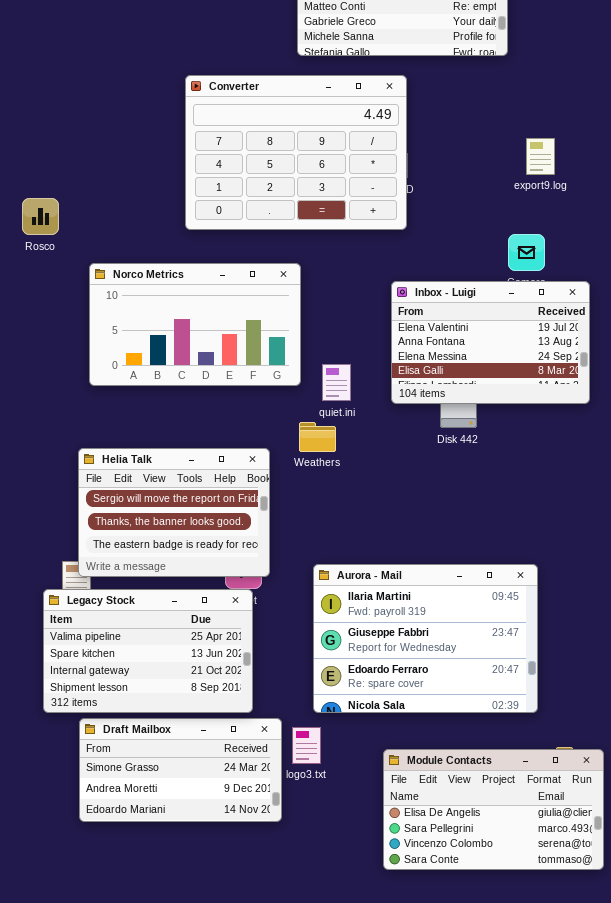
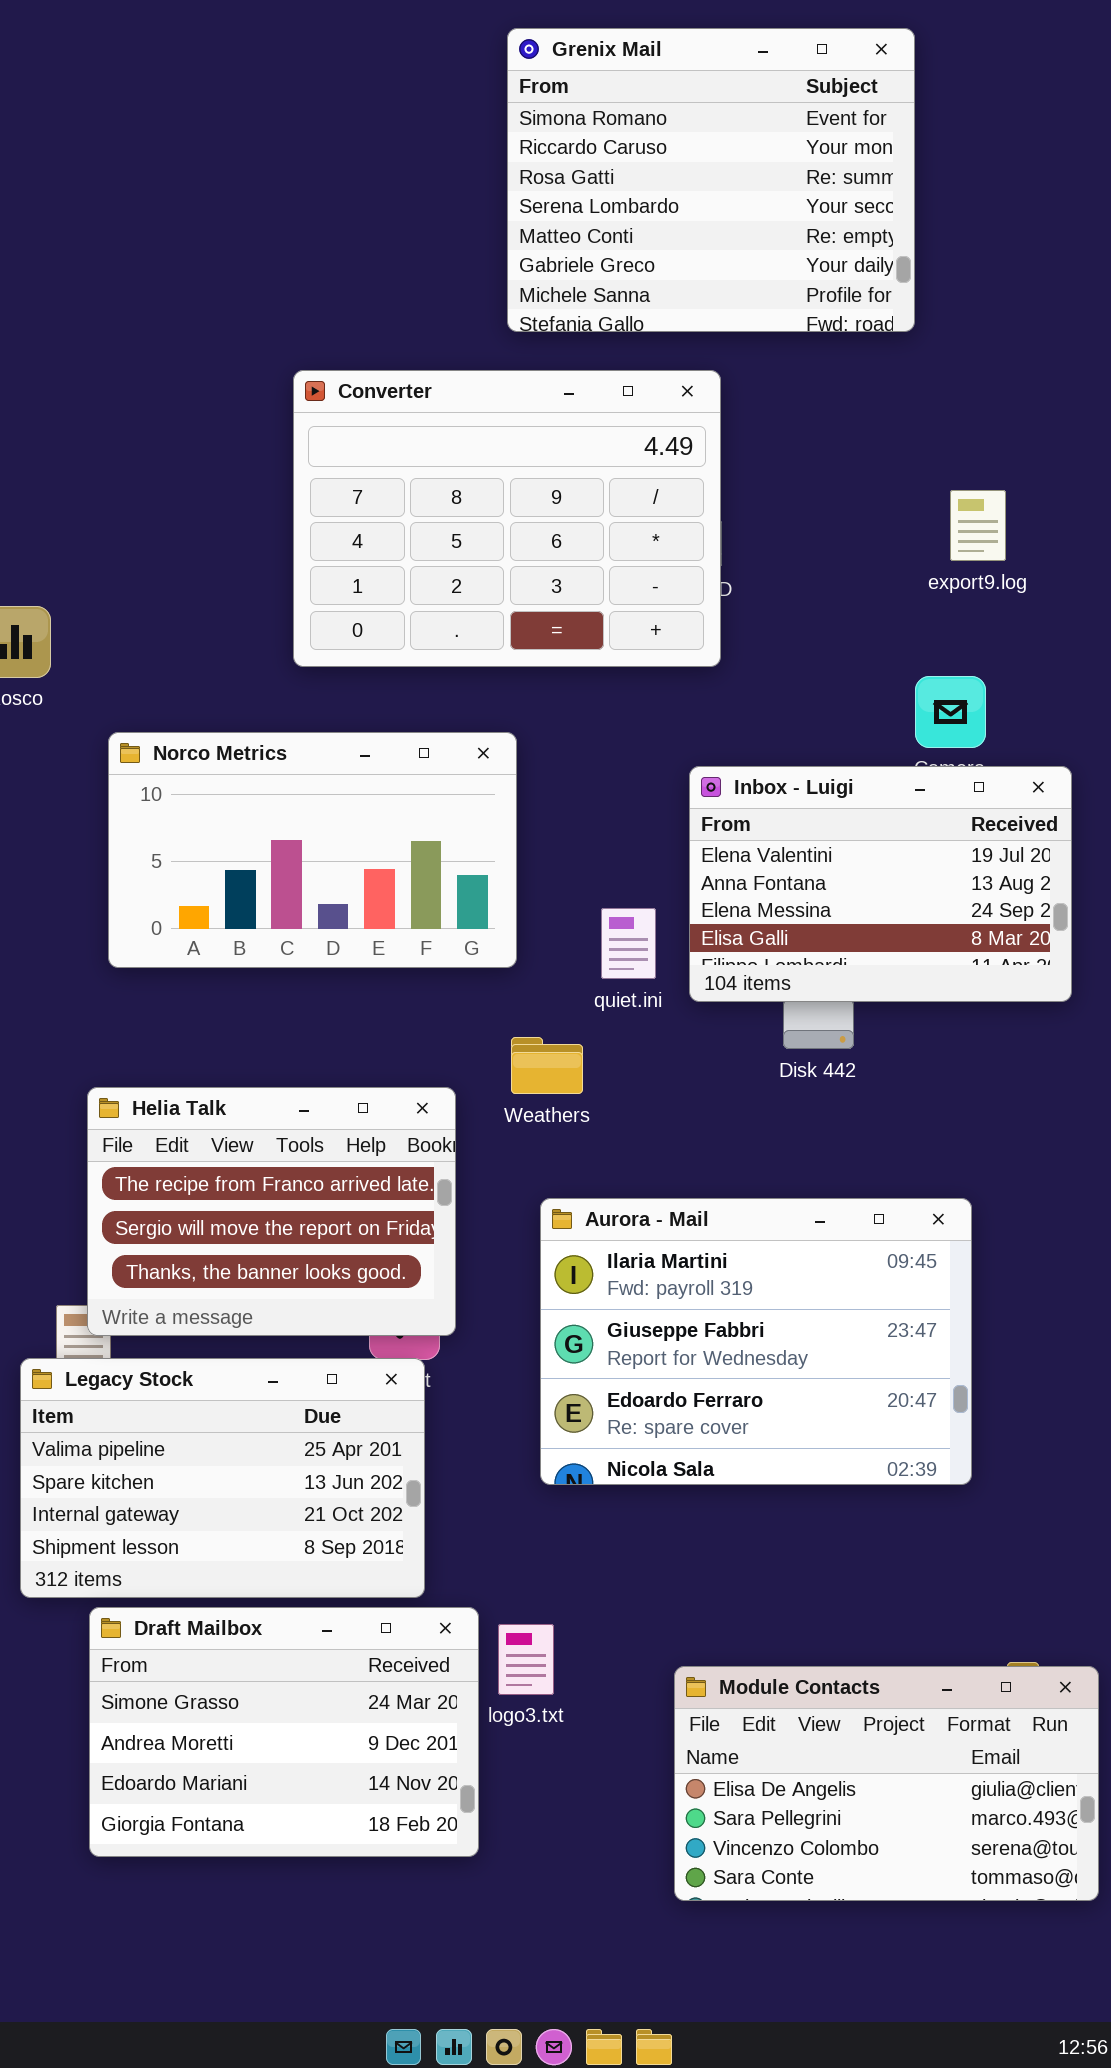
quiet.ini: [322,364,351,401] -> [601,908,656,979], moved
Helia Talk: [78,448,270,577] -> [87,1087,456,1336], scrolled up 1 row
Aurora - Mail: [313,564,538,713] -> [540,1198,972,1485], moved
Draft Mailbox: [79,718,282,822] -> [89,1607,479,1857], resized

